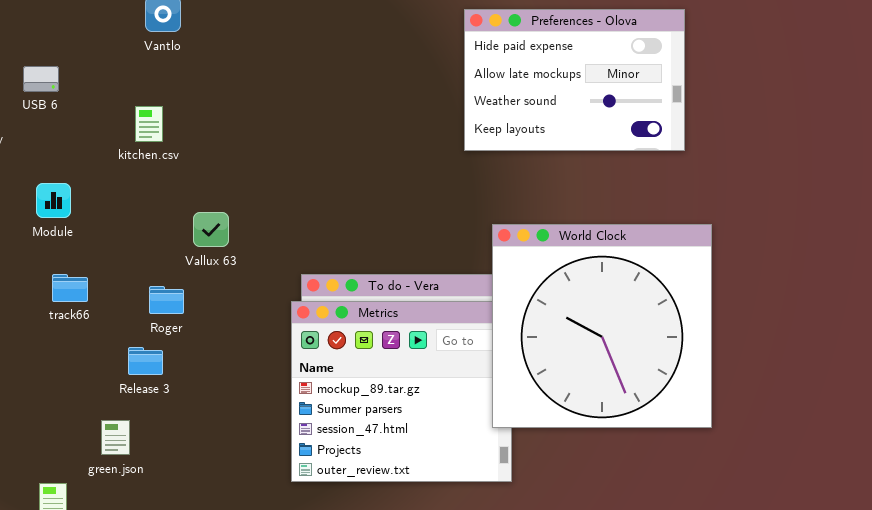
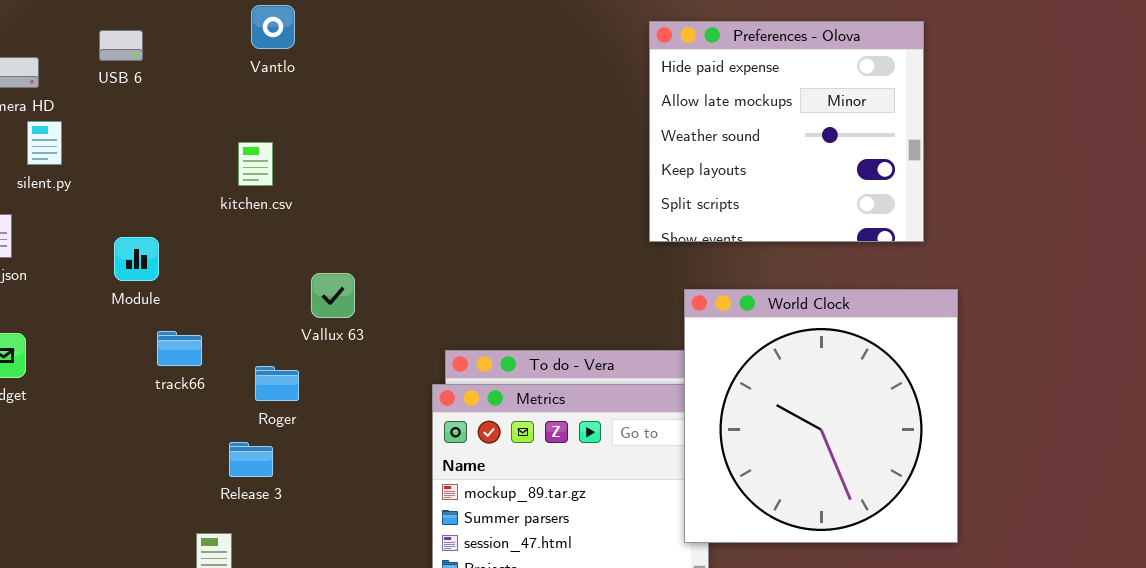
Preferences - Olova: [464,9,685,151] -> [649,21,924,242], resized
USB 6: [23,66,59,92] -> [99,30,143,61], moved
track66: [52,274,88,302] -> [157,331,202,366], moved

